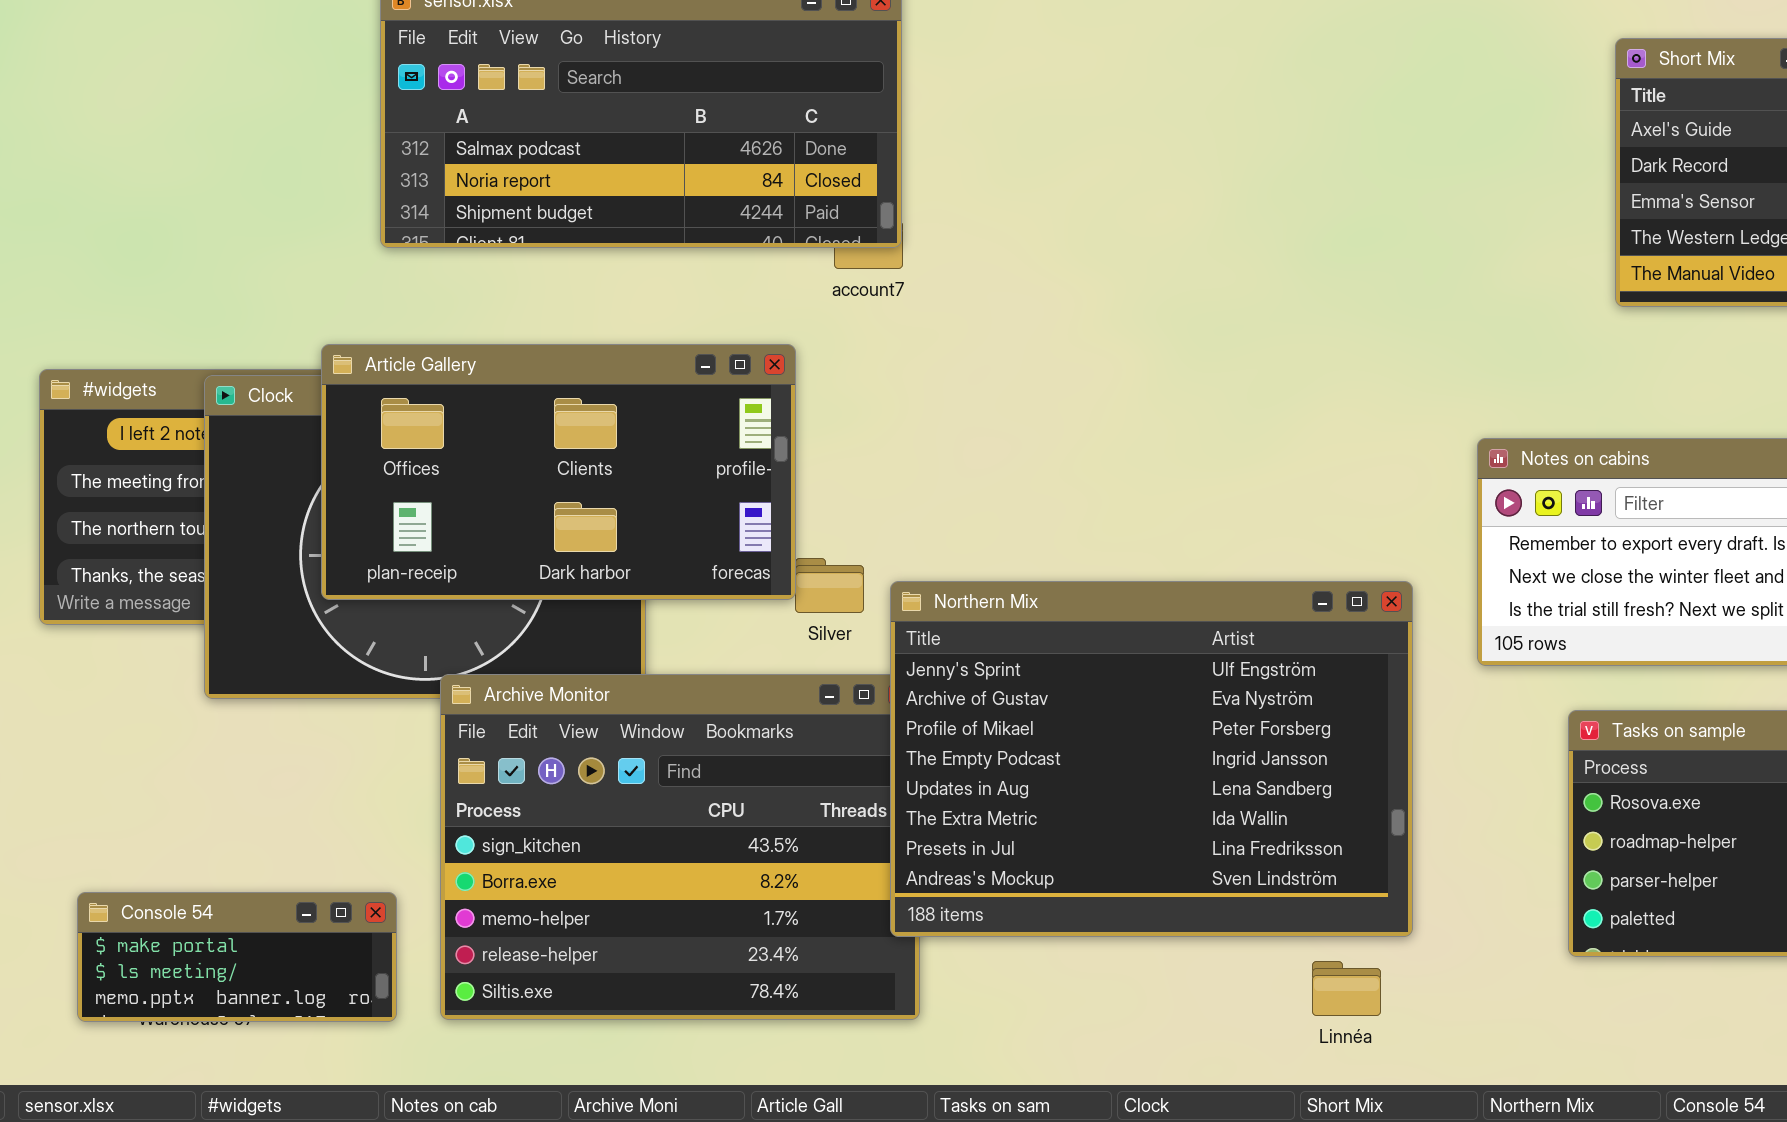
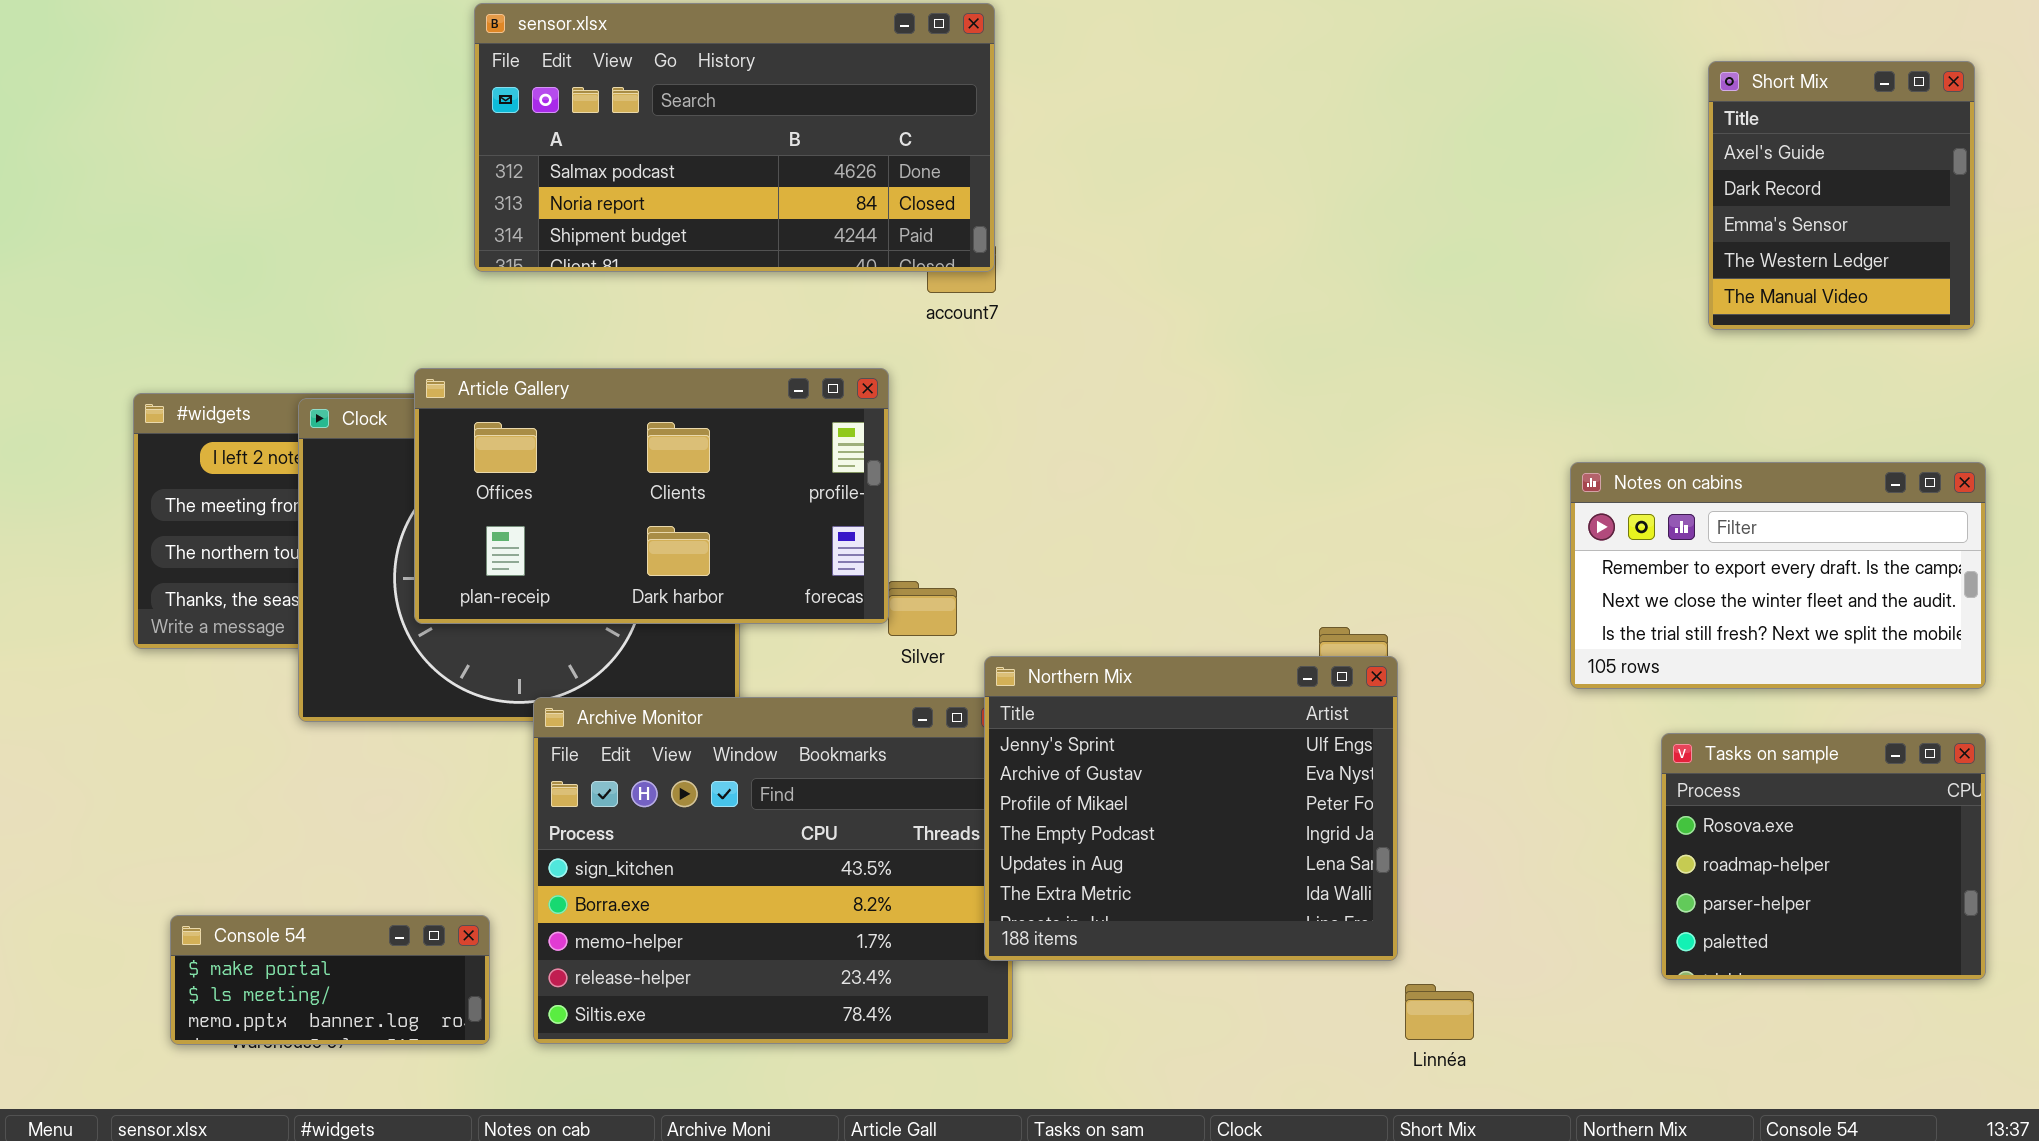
Northern Mix: [890,581,1413,937] -> [984,656,1398,961], resized

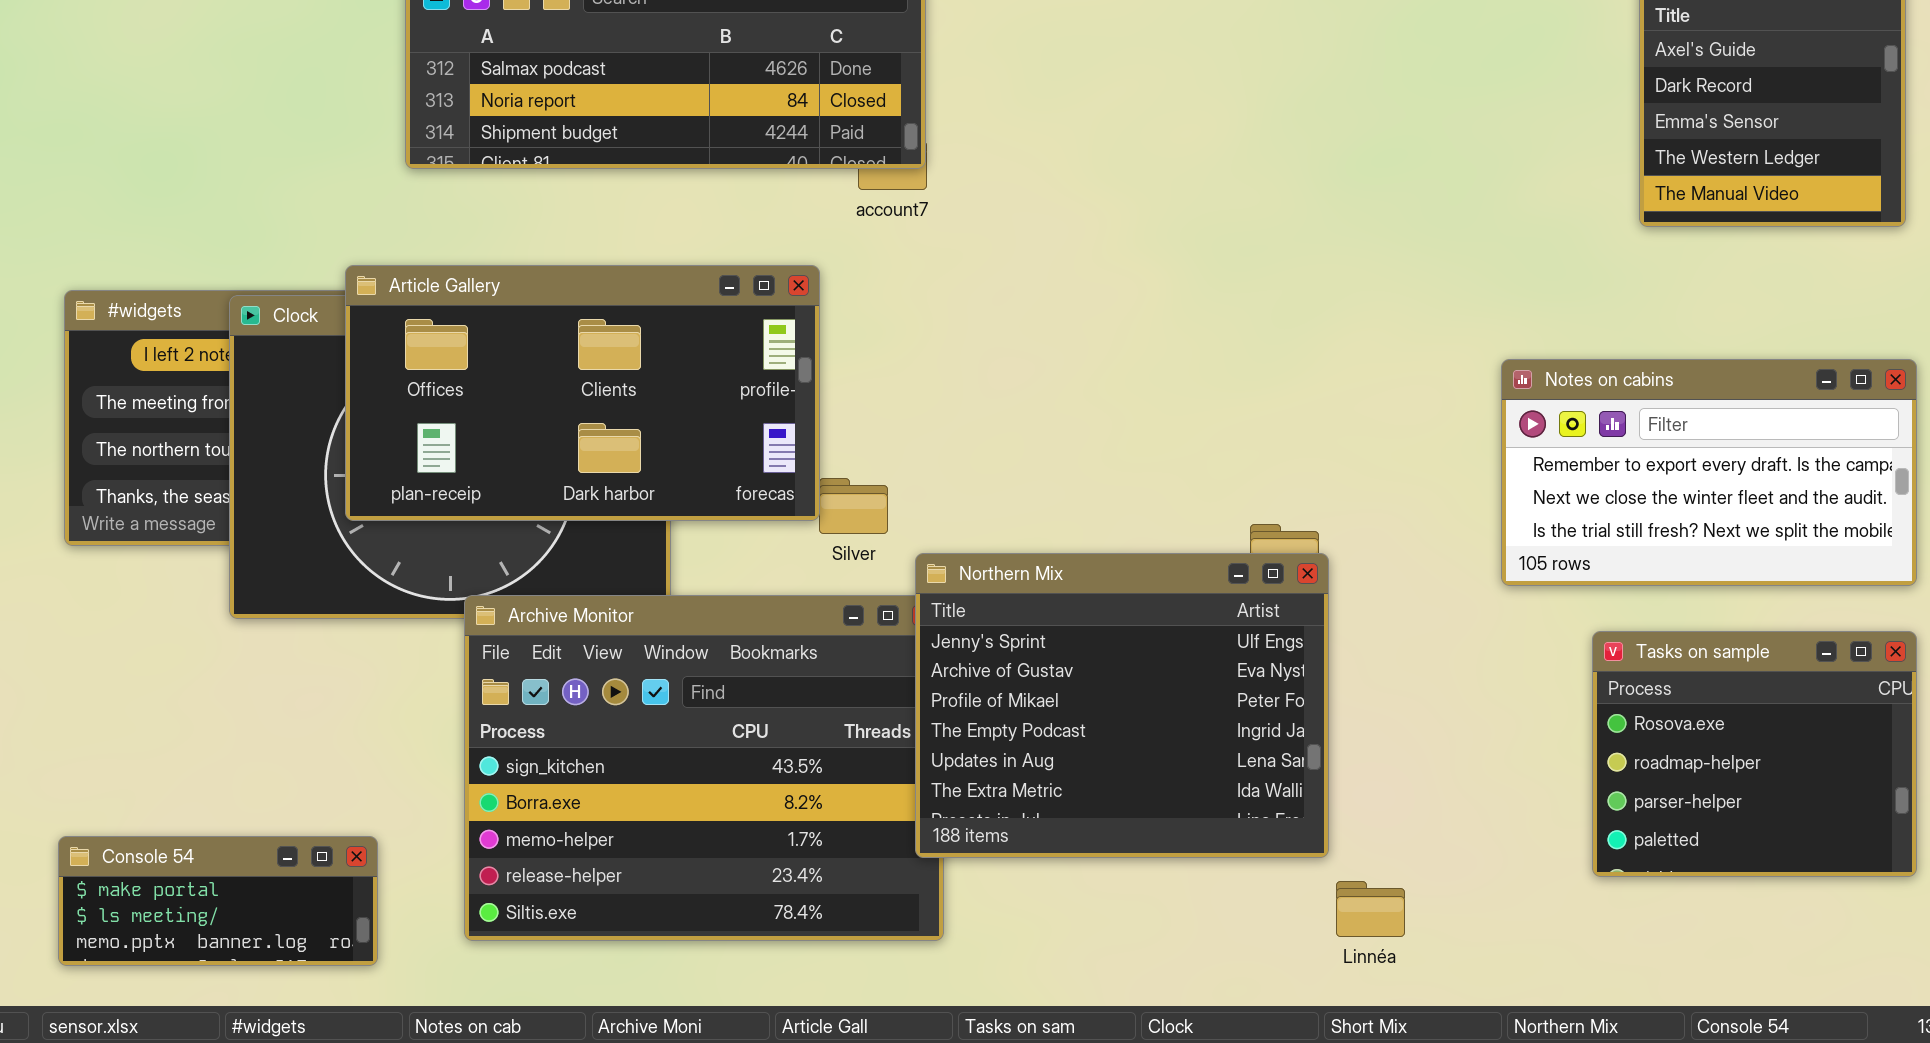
Console 54: [170,915,490,1045] -> [58,836,378,966], moved

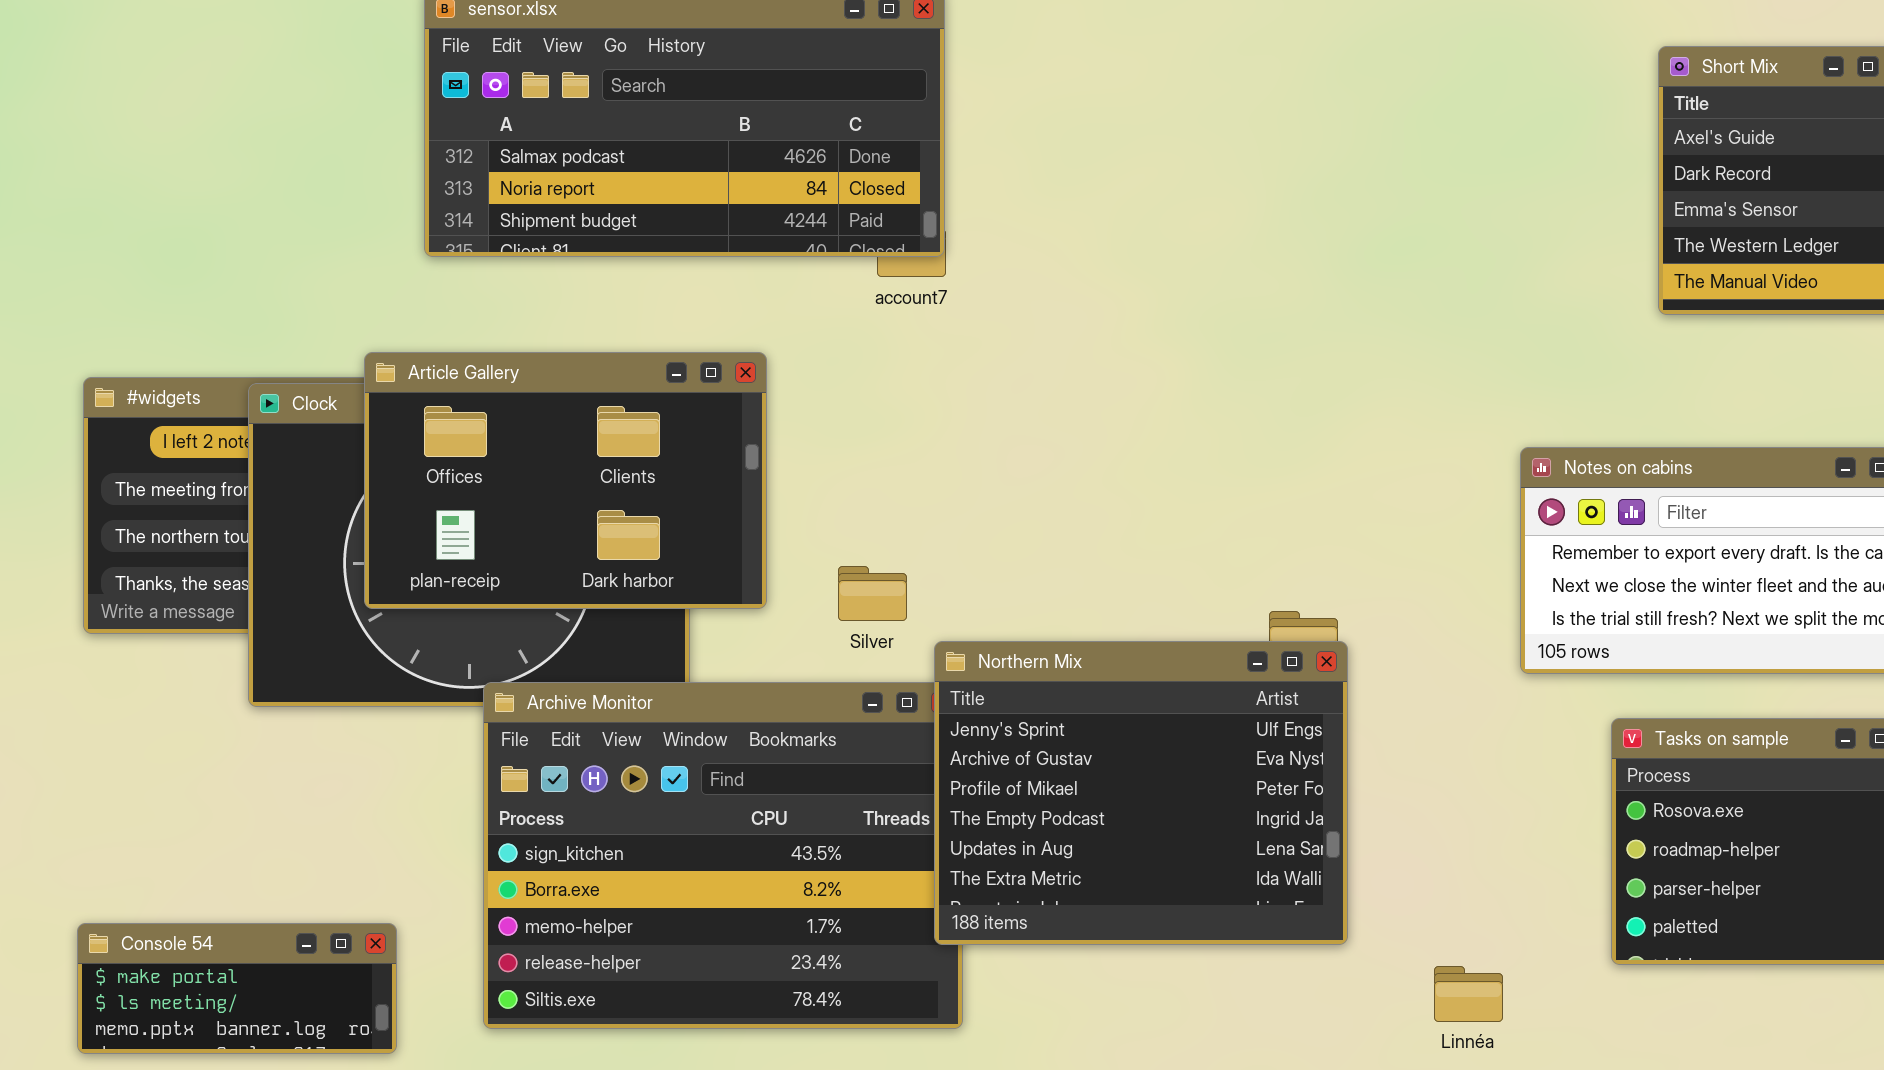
Article Gallery: [345,265,820,521] -> [364,352,767,609], resized
Linnéa: [1336,881,1405,937] -> [1434,966,1503,1022], moved

